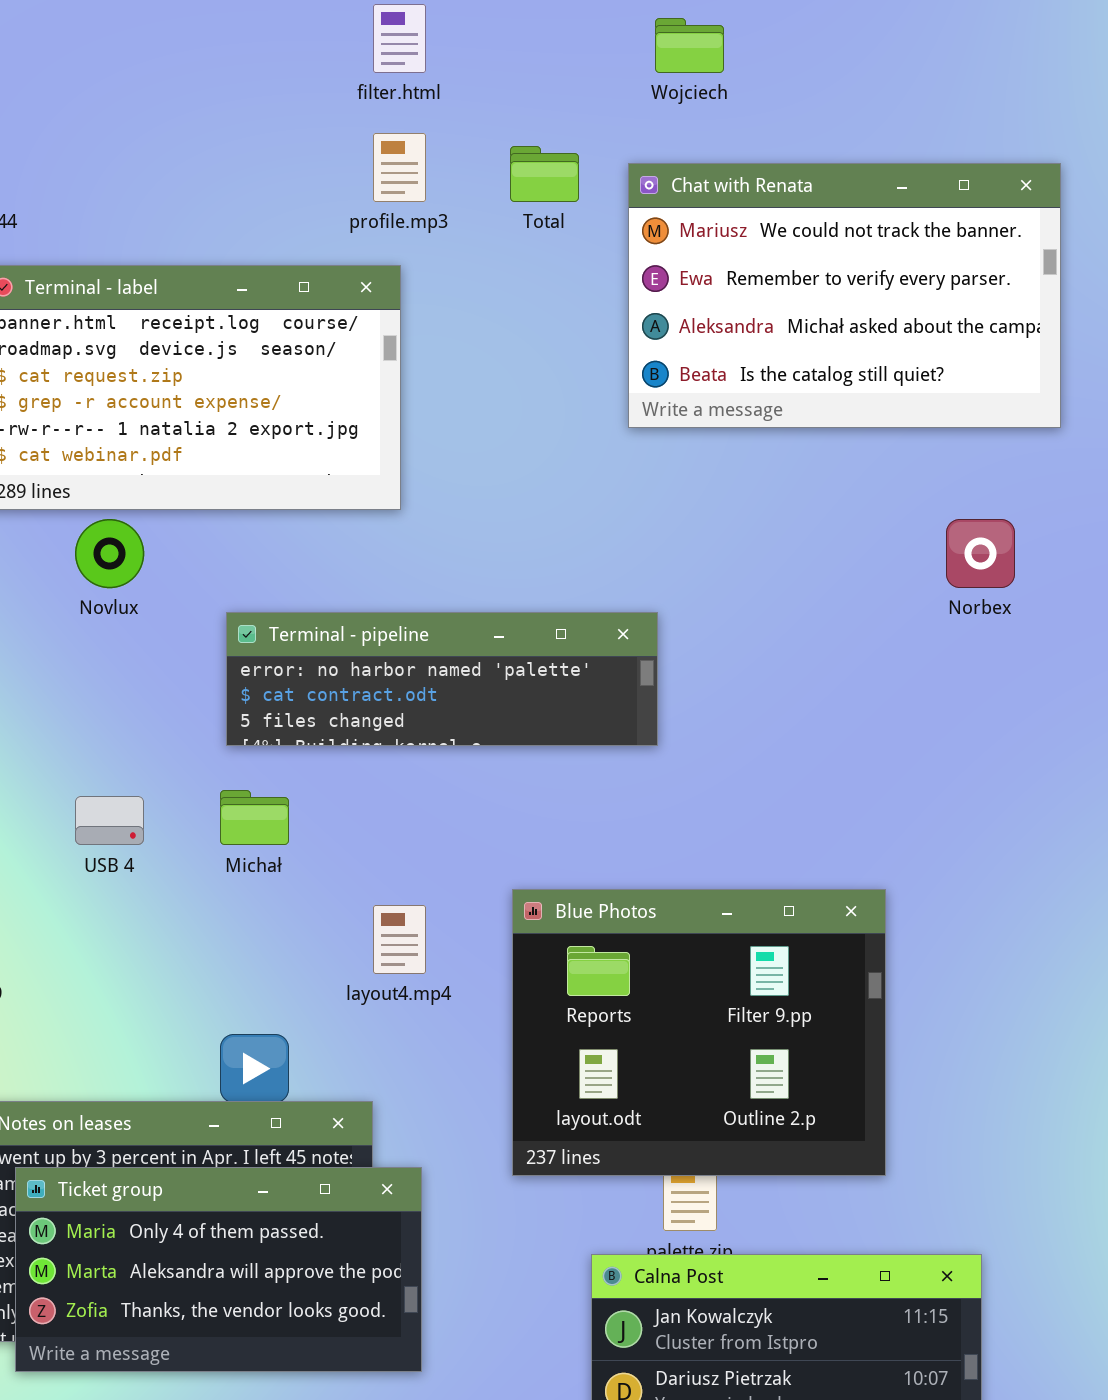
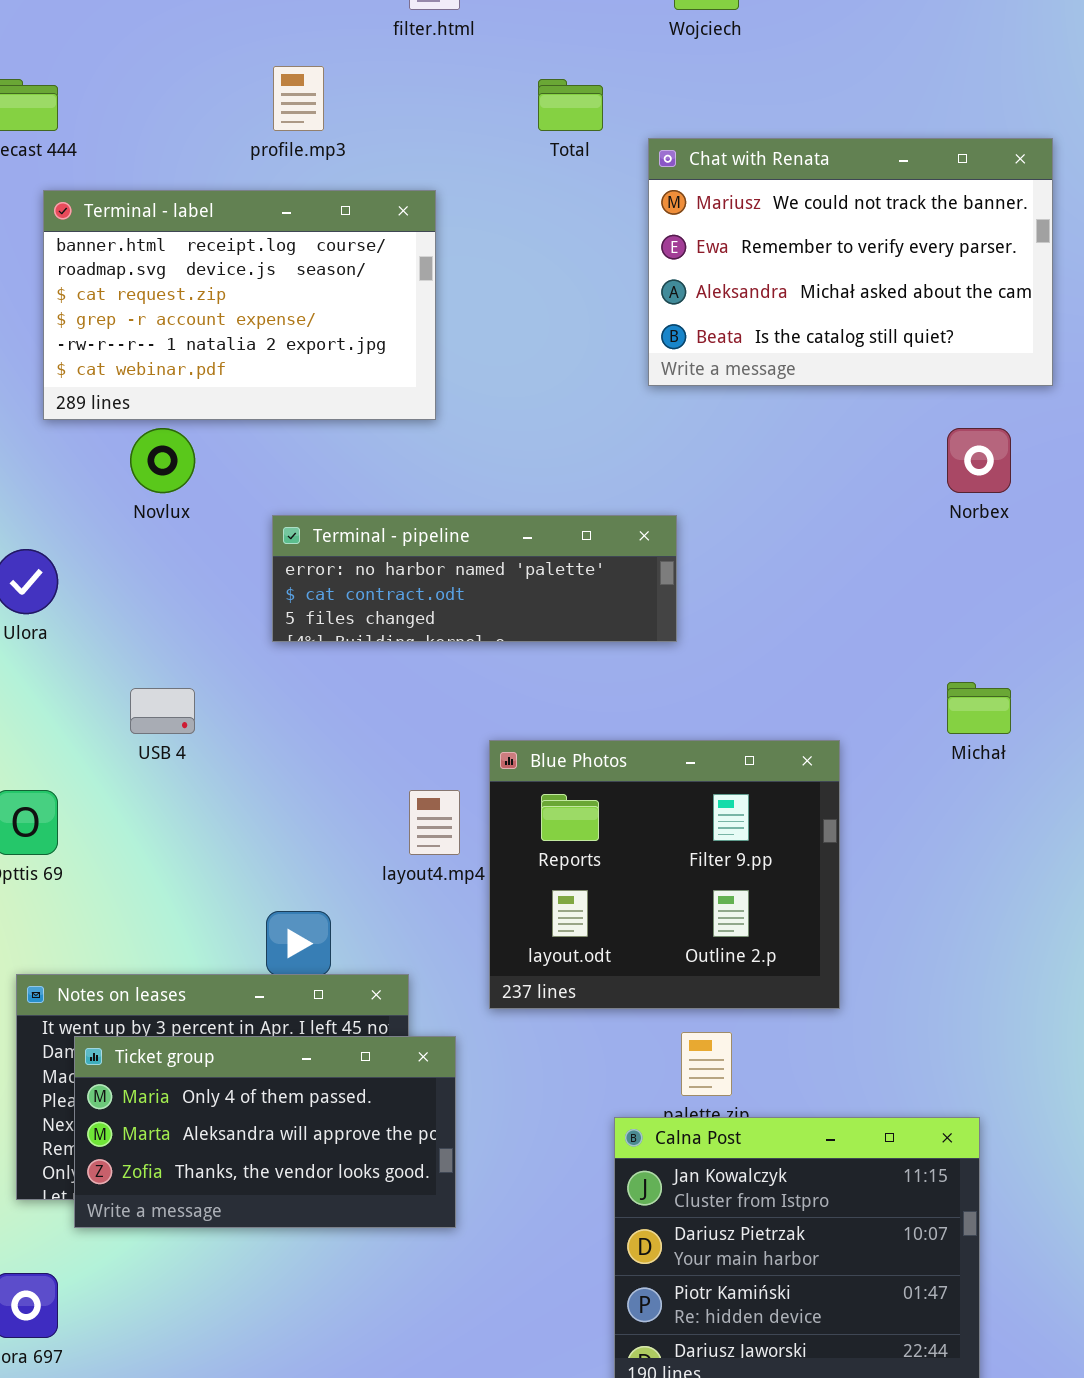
profile.mp3: [373,133,426,202] -> [273,66,324,131], moved
Chat with Renata: [628,163,1061,428] -> [648,138,1053,386], moved
Michał: [220,790,289,845] -> [947,682,1011,734], moved
Blue Photos: [512,889,886,1176] -> [489,740,840,1009], moved

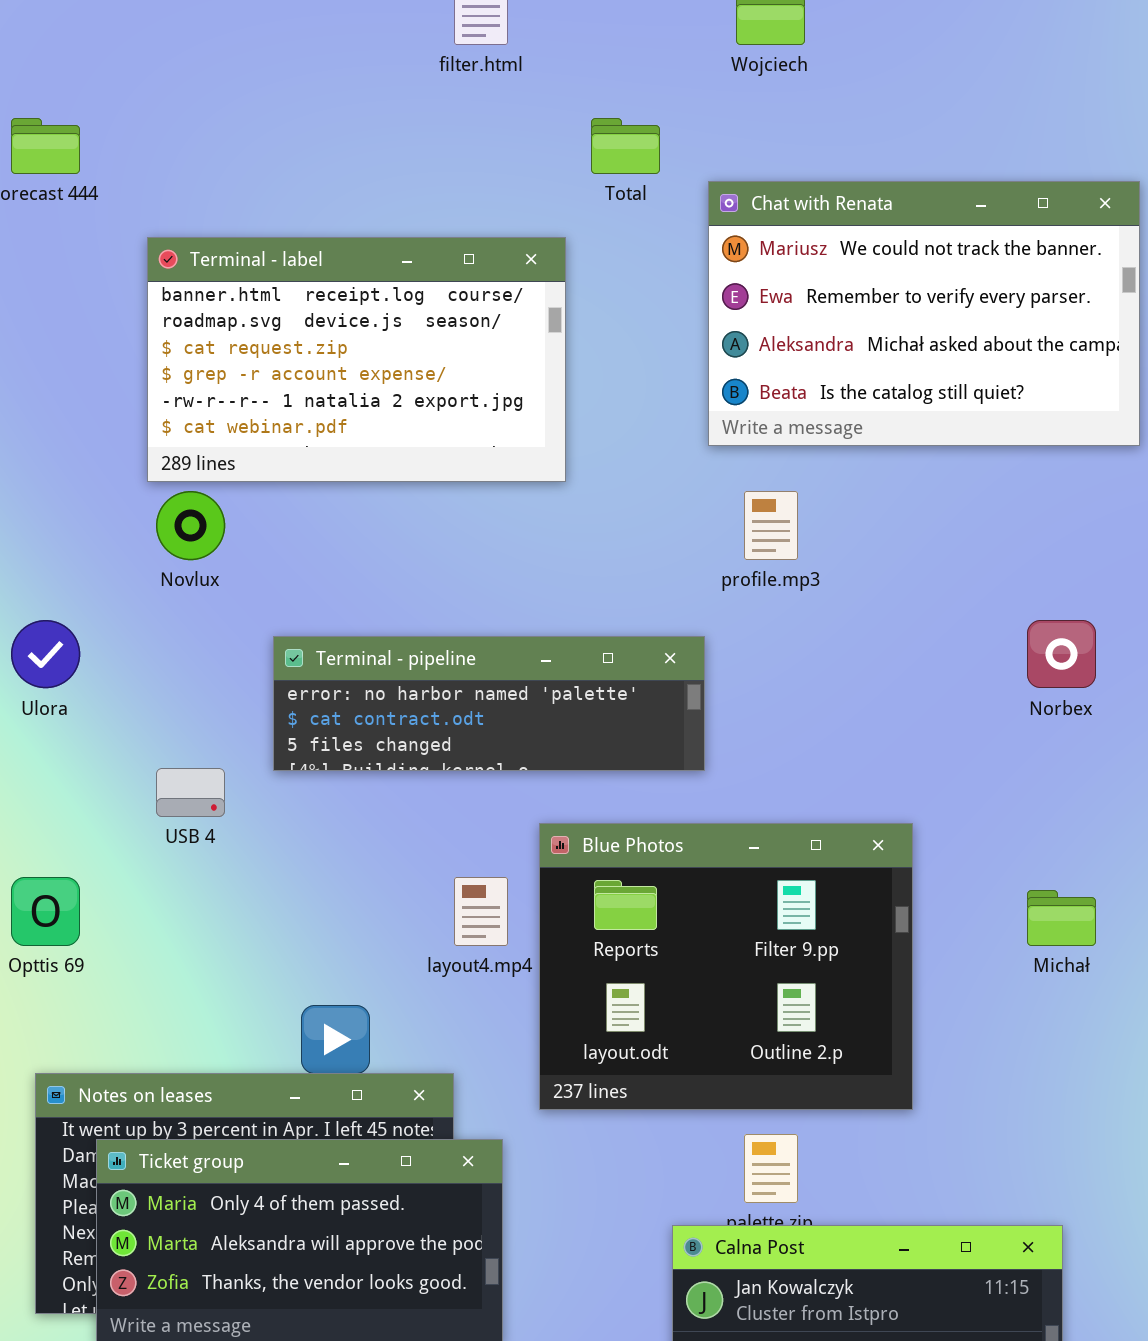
profile.mp3: [273,66,324,131] -> [744,491,798,560], moved
Terminal - label: [43,190,436,420] -> [147,237,566,482], moved
Norbex: [947,428,1011,493] -> [1027,620,1096,688], moved
Terminal - pipeline: [272,515,677,642] -> [273,636,705,771], moved
Michał: [947,682,1011,734] -> [1027,890,1096,946], moved

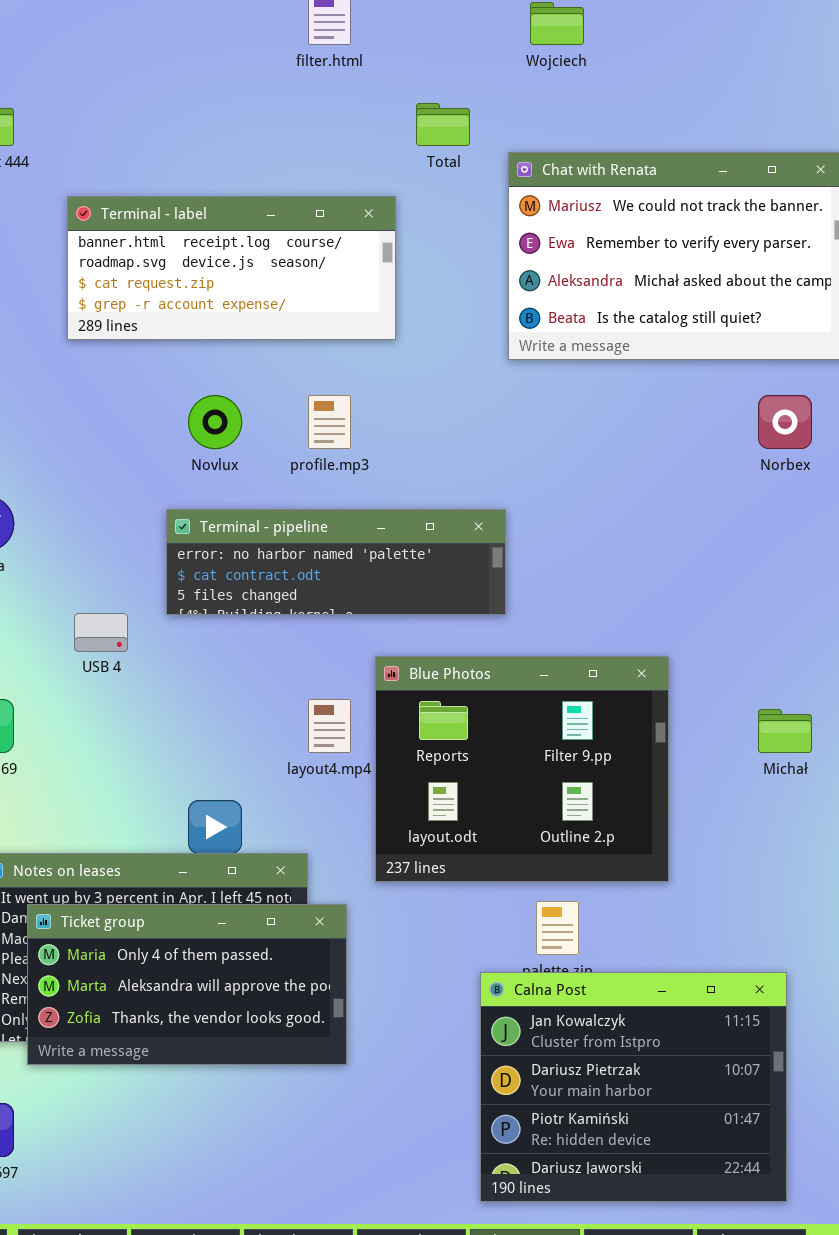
Terminal - label: [147,237,566,482] -> [67,196,396,340], resized
Novlux: [156,491,225,560] -> [188,395,242,449], moved
profile.mp3: [744,491,798,560] -> [308,395,351,449], moved
Norbex: [1027,620,1096,688] -> [758,395,812,449], moved

